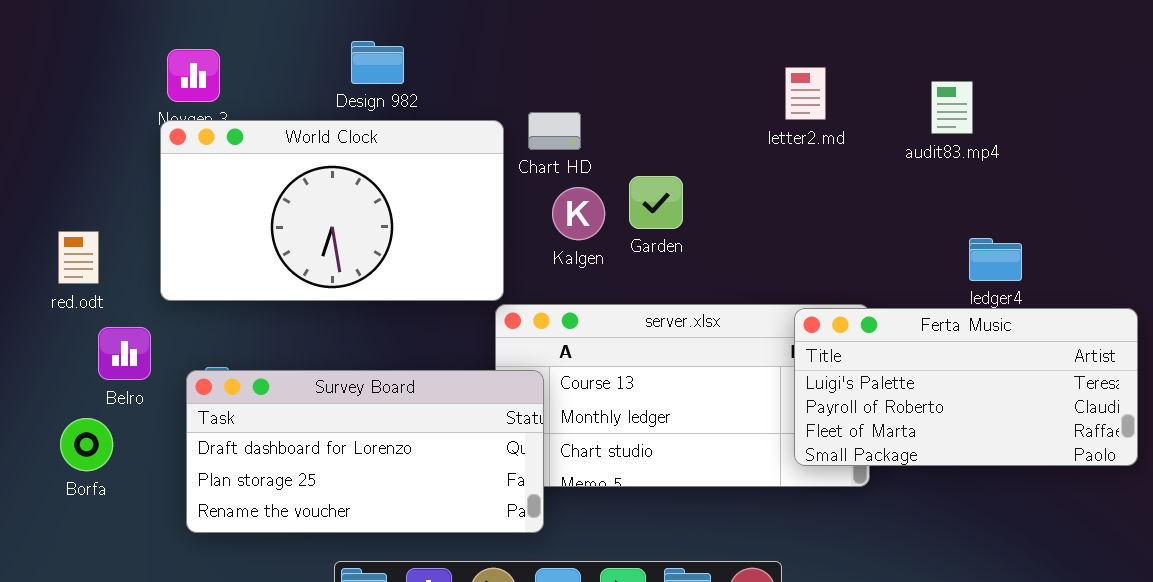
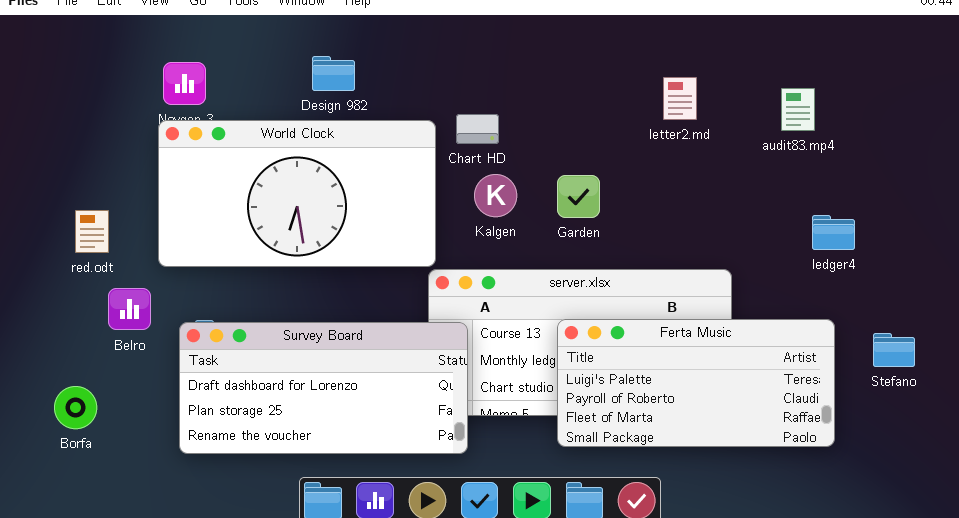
Garden: [629,176,683,229] -> [557,175,600,218], moved
Ferta Music: [794,308,1138,466] -> [557,319,835,447], moved
Borfa: [60,418,113,471] -> [54,386,97,429], moved

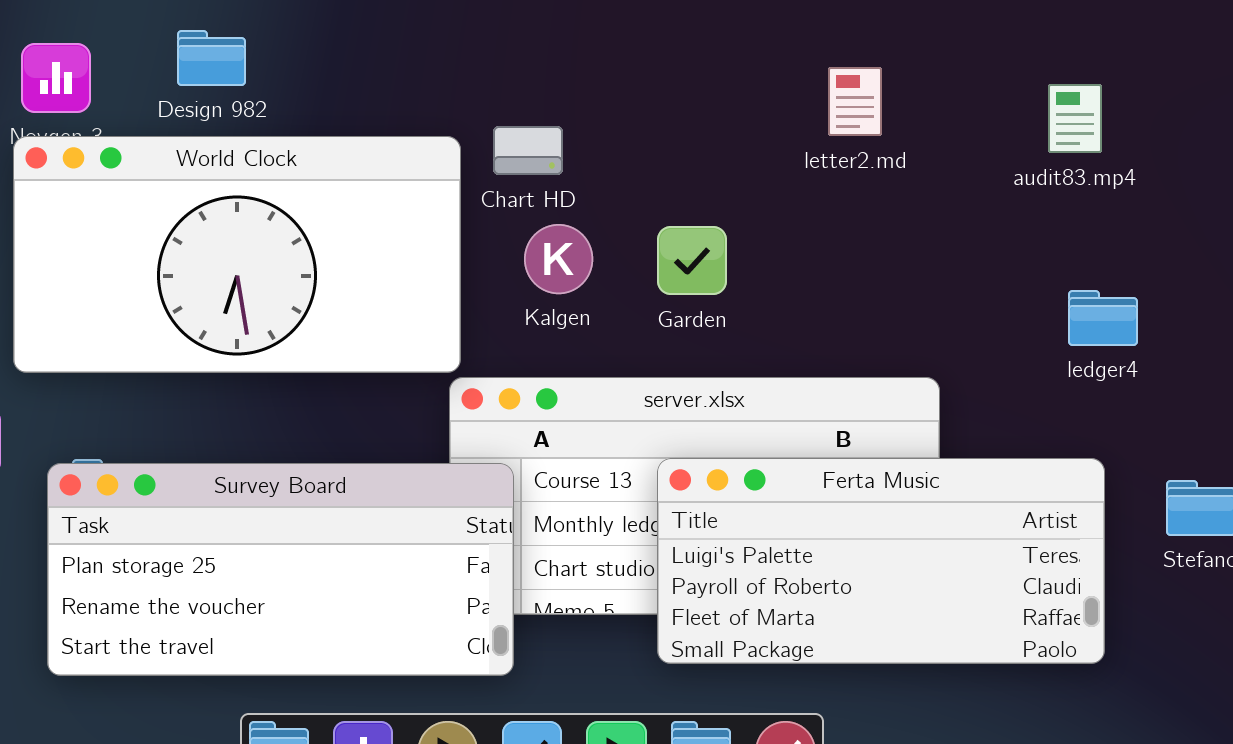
Design 982: [312,56,355,91] -> [177,30,246,86], moved
audit83.mp4: [781,88,815,131] -> [1048,84,1102,153], moved
Survey Board: [179,322,468,454] -> [47,463,514,676], scrolled down 1 row

